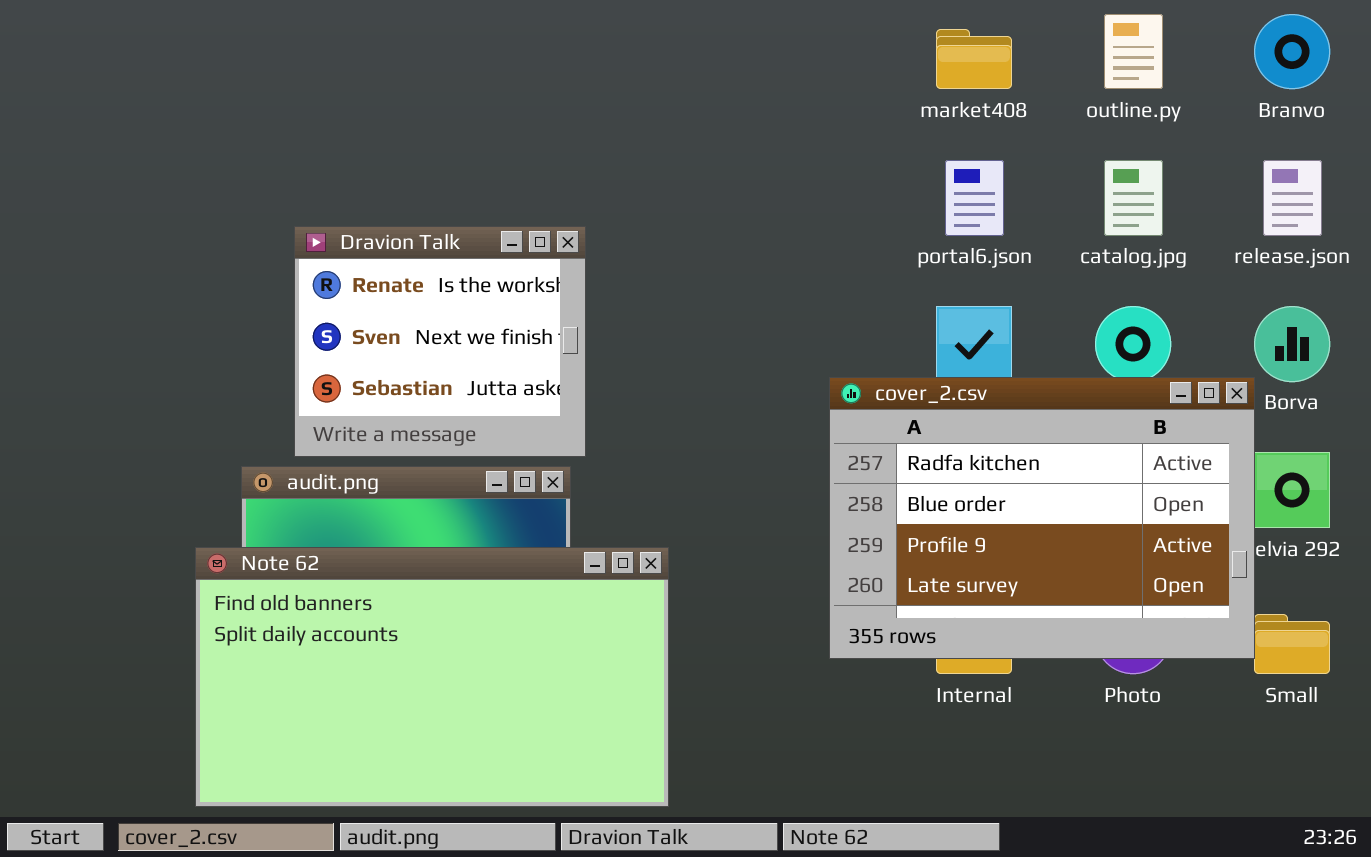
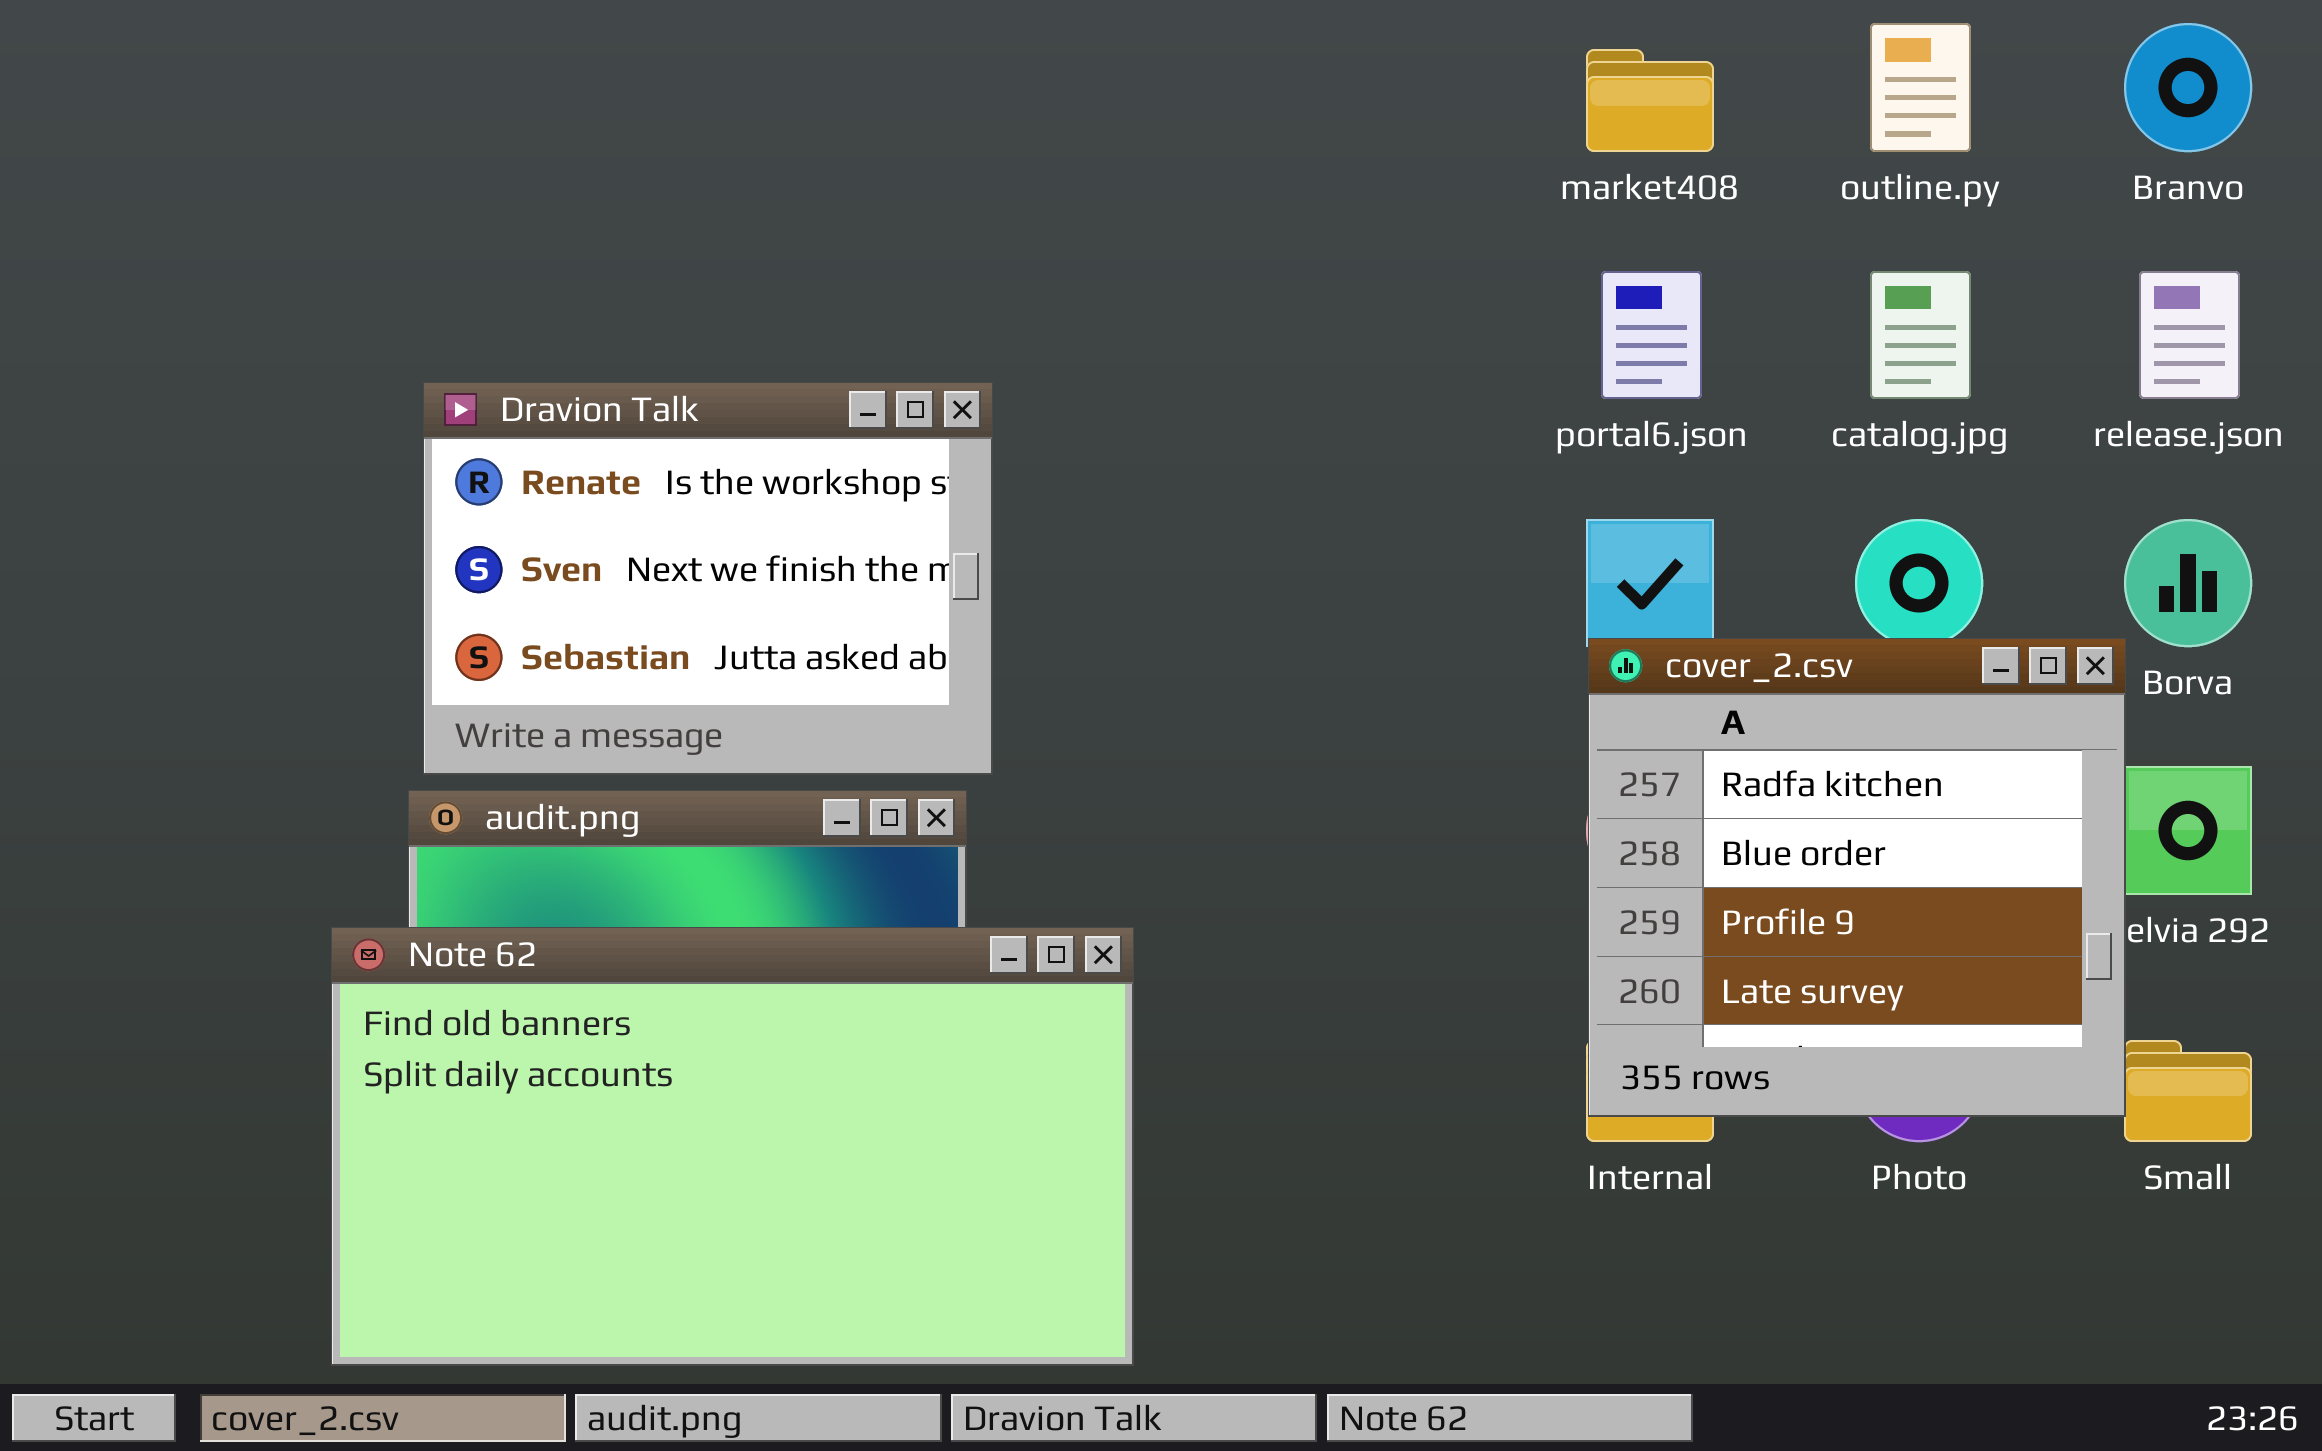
Dravion Talk: [294,226,586,457] -> [423,382,993,775], resized
cover_2.csv: [829,377,1255,659] -> [1588,638,2126,1117], resized

